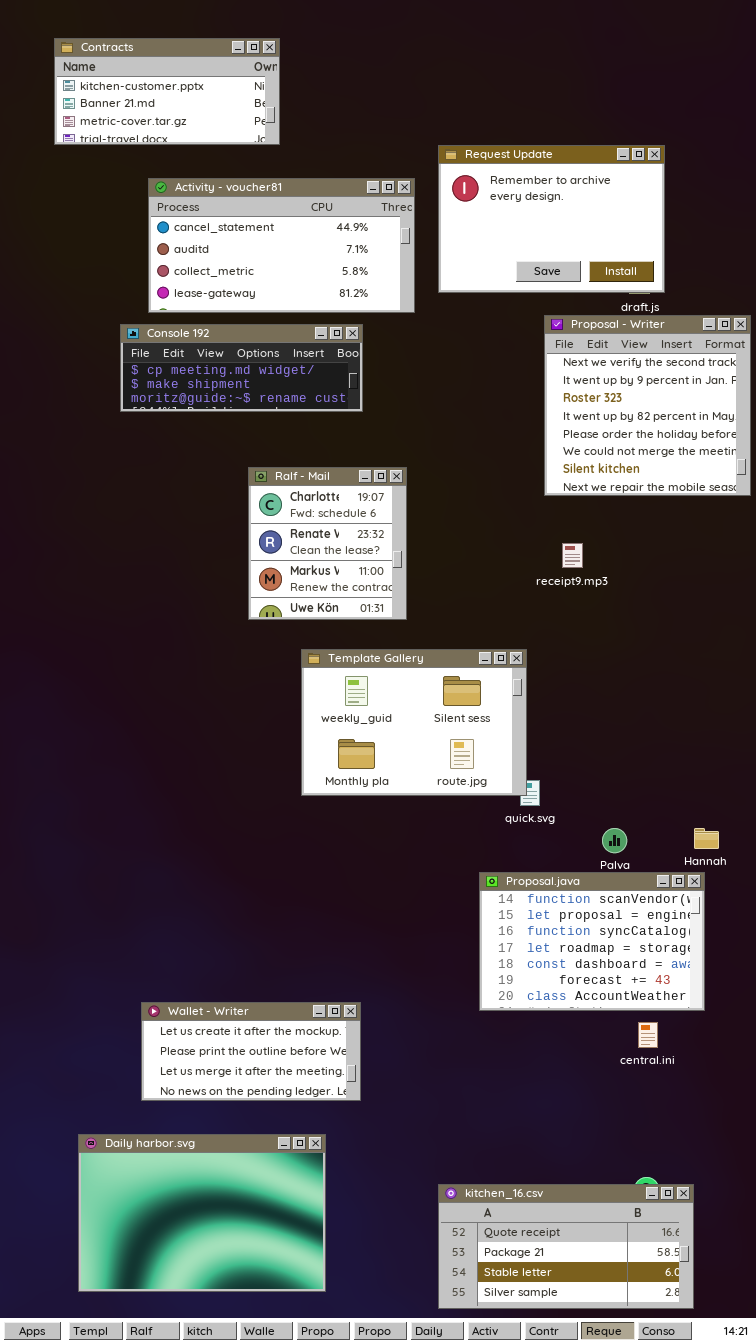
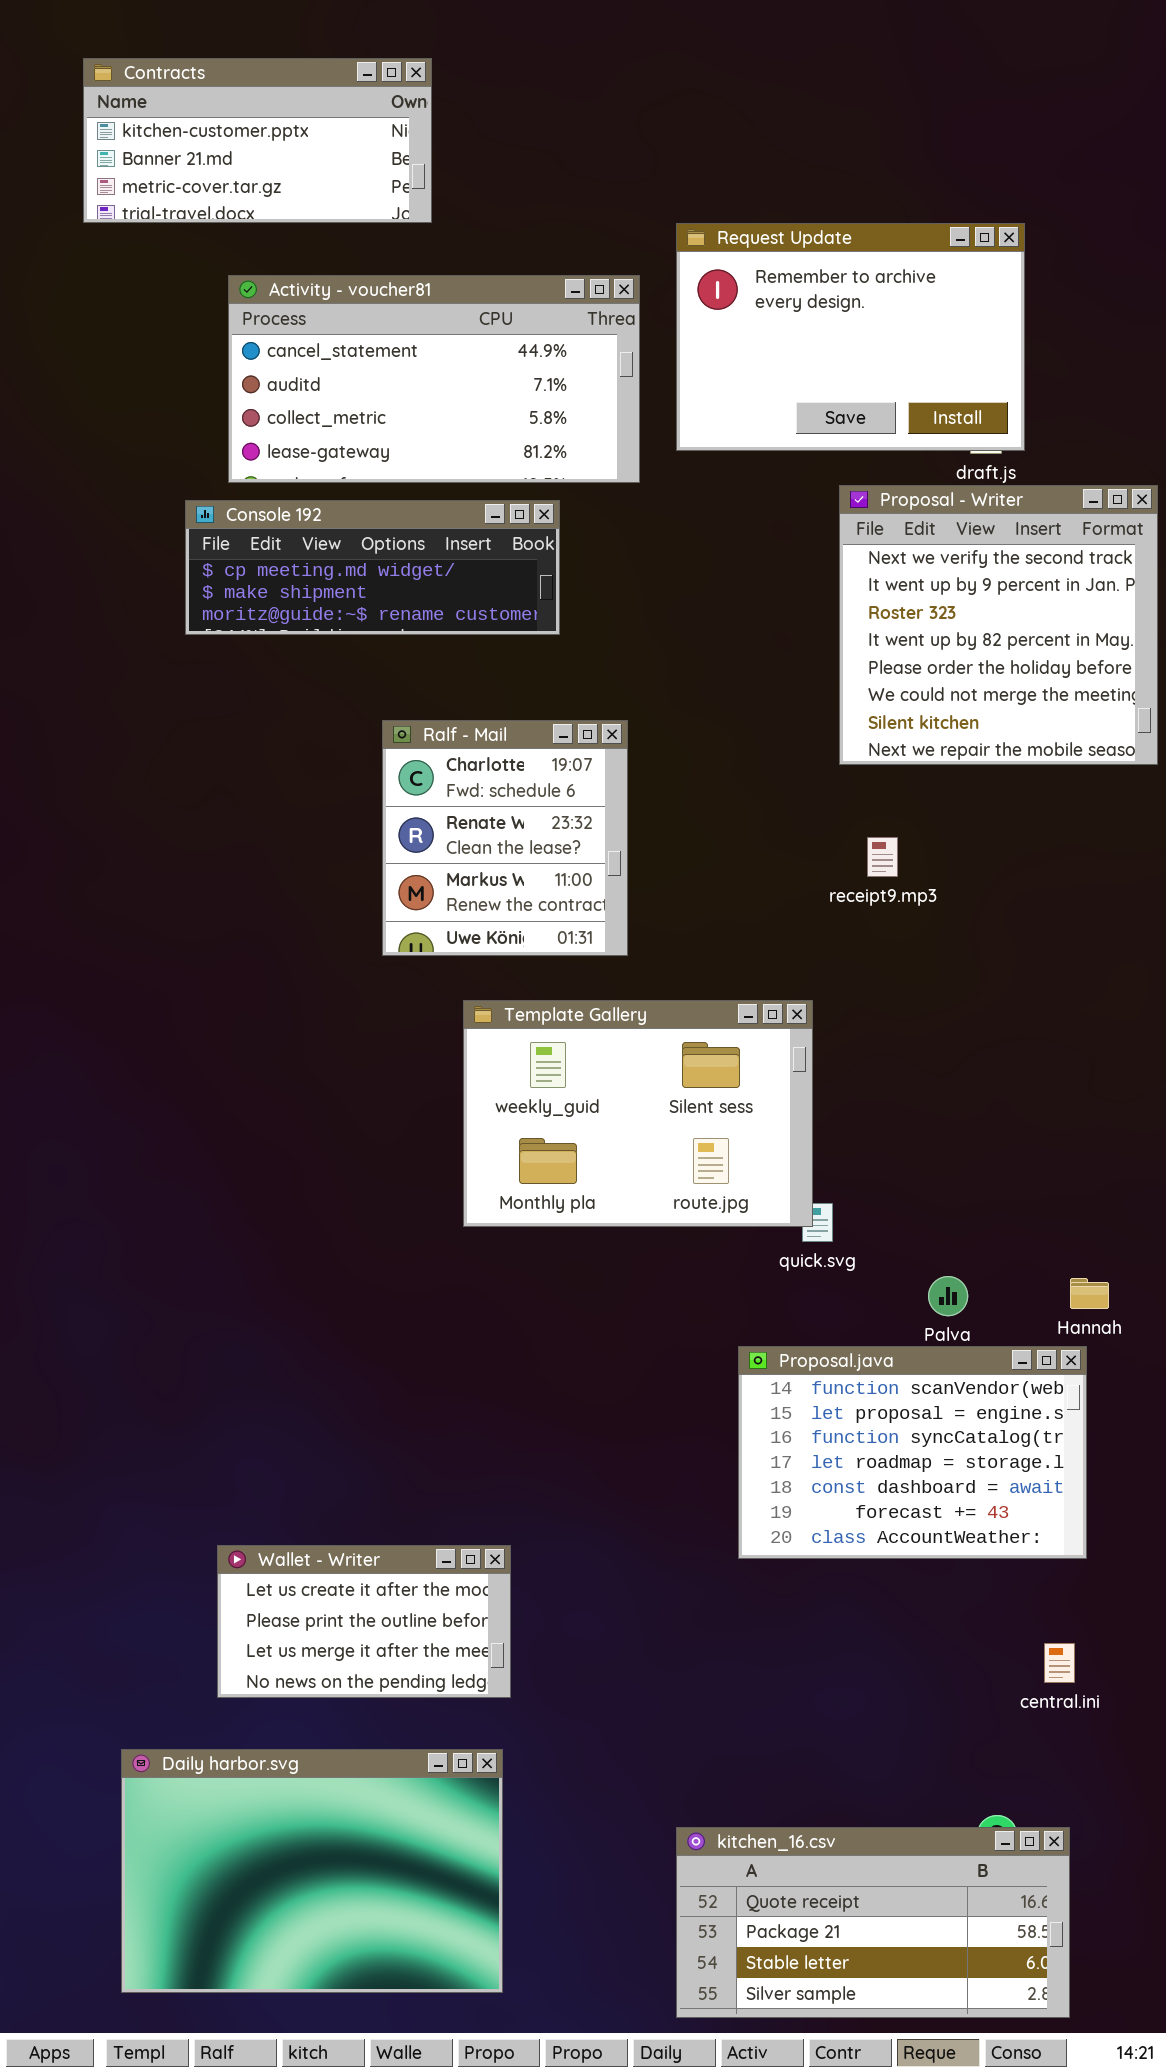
Wallet - Writer: [141,1002,361,1101] -> [217,1545,511,1698], resized
central.ini: [638,1022,658,1048] -> [1044,1643,1075,1683], moved

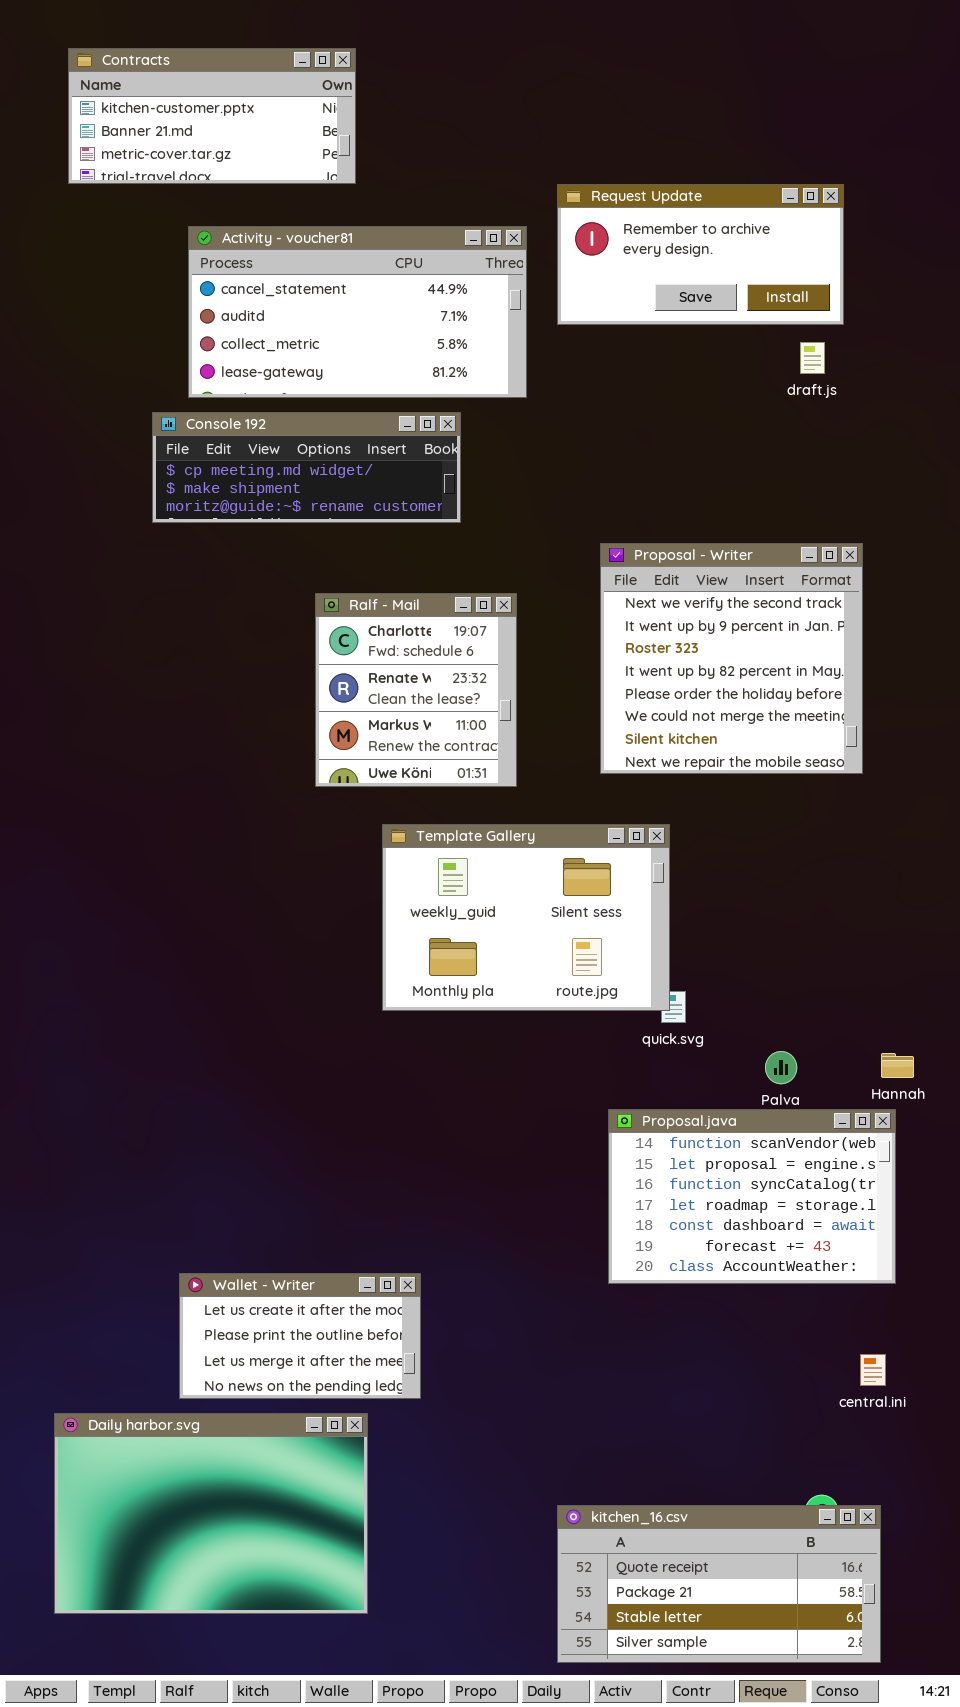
Request Update: [676,223,1025,451] -> [557,184,844,325], resized
Proposal - Writer: [839,485,1158,765] -> [600,543,863,774], moved
Daily harbor.svg: [121,1749,503,1993] -> [54,1413,368,1614], moved

